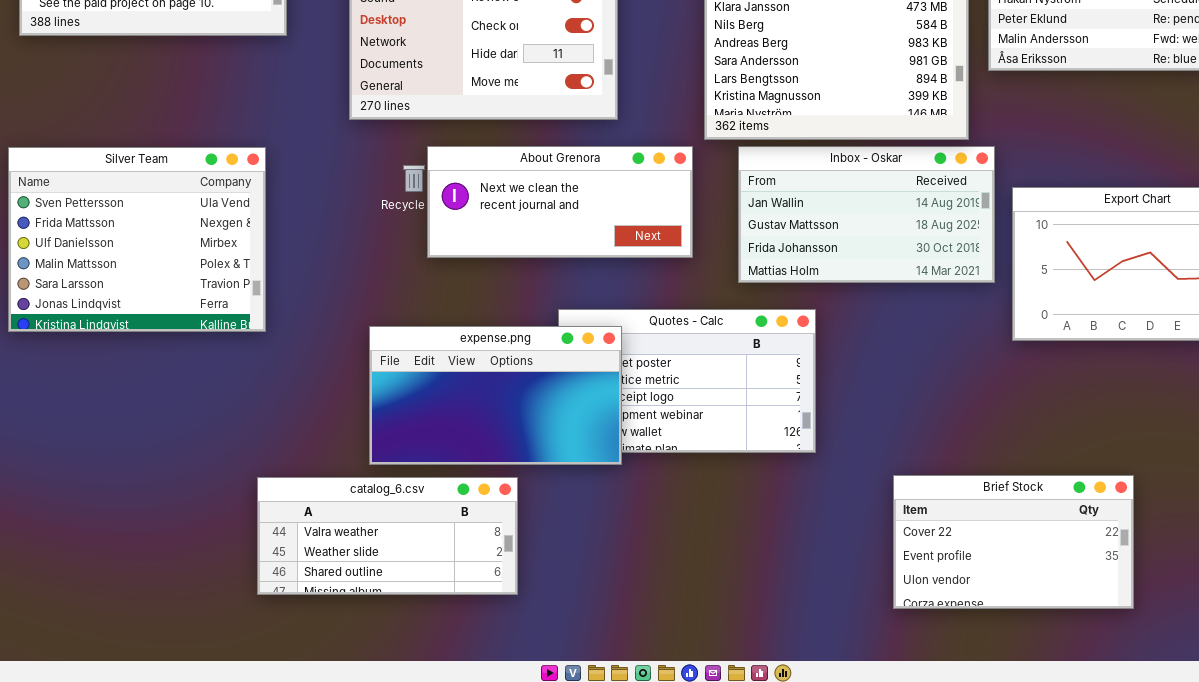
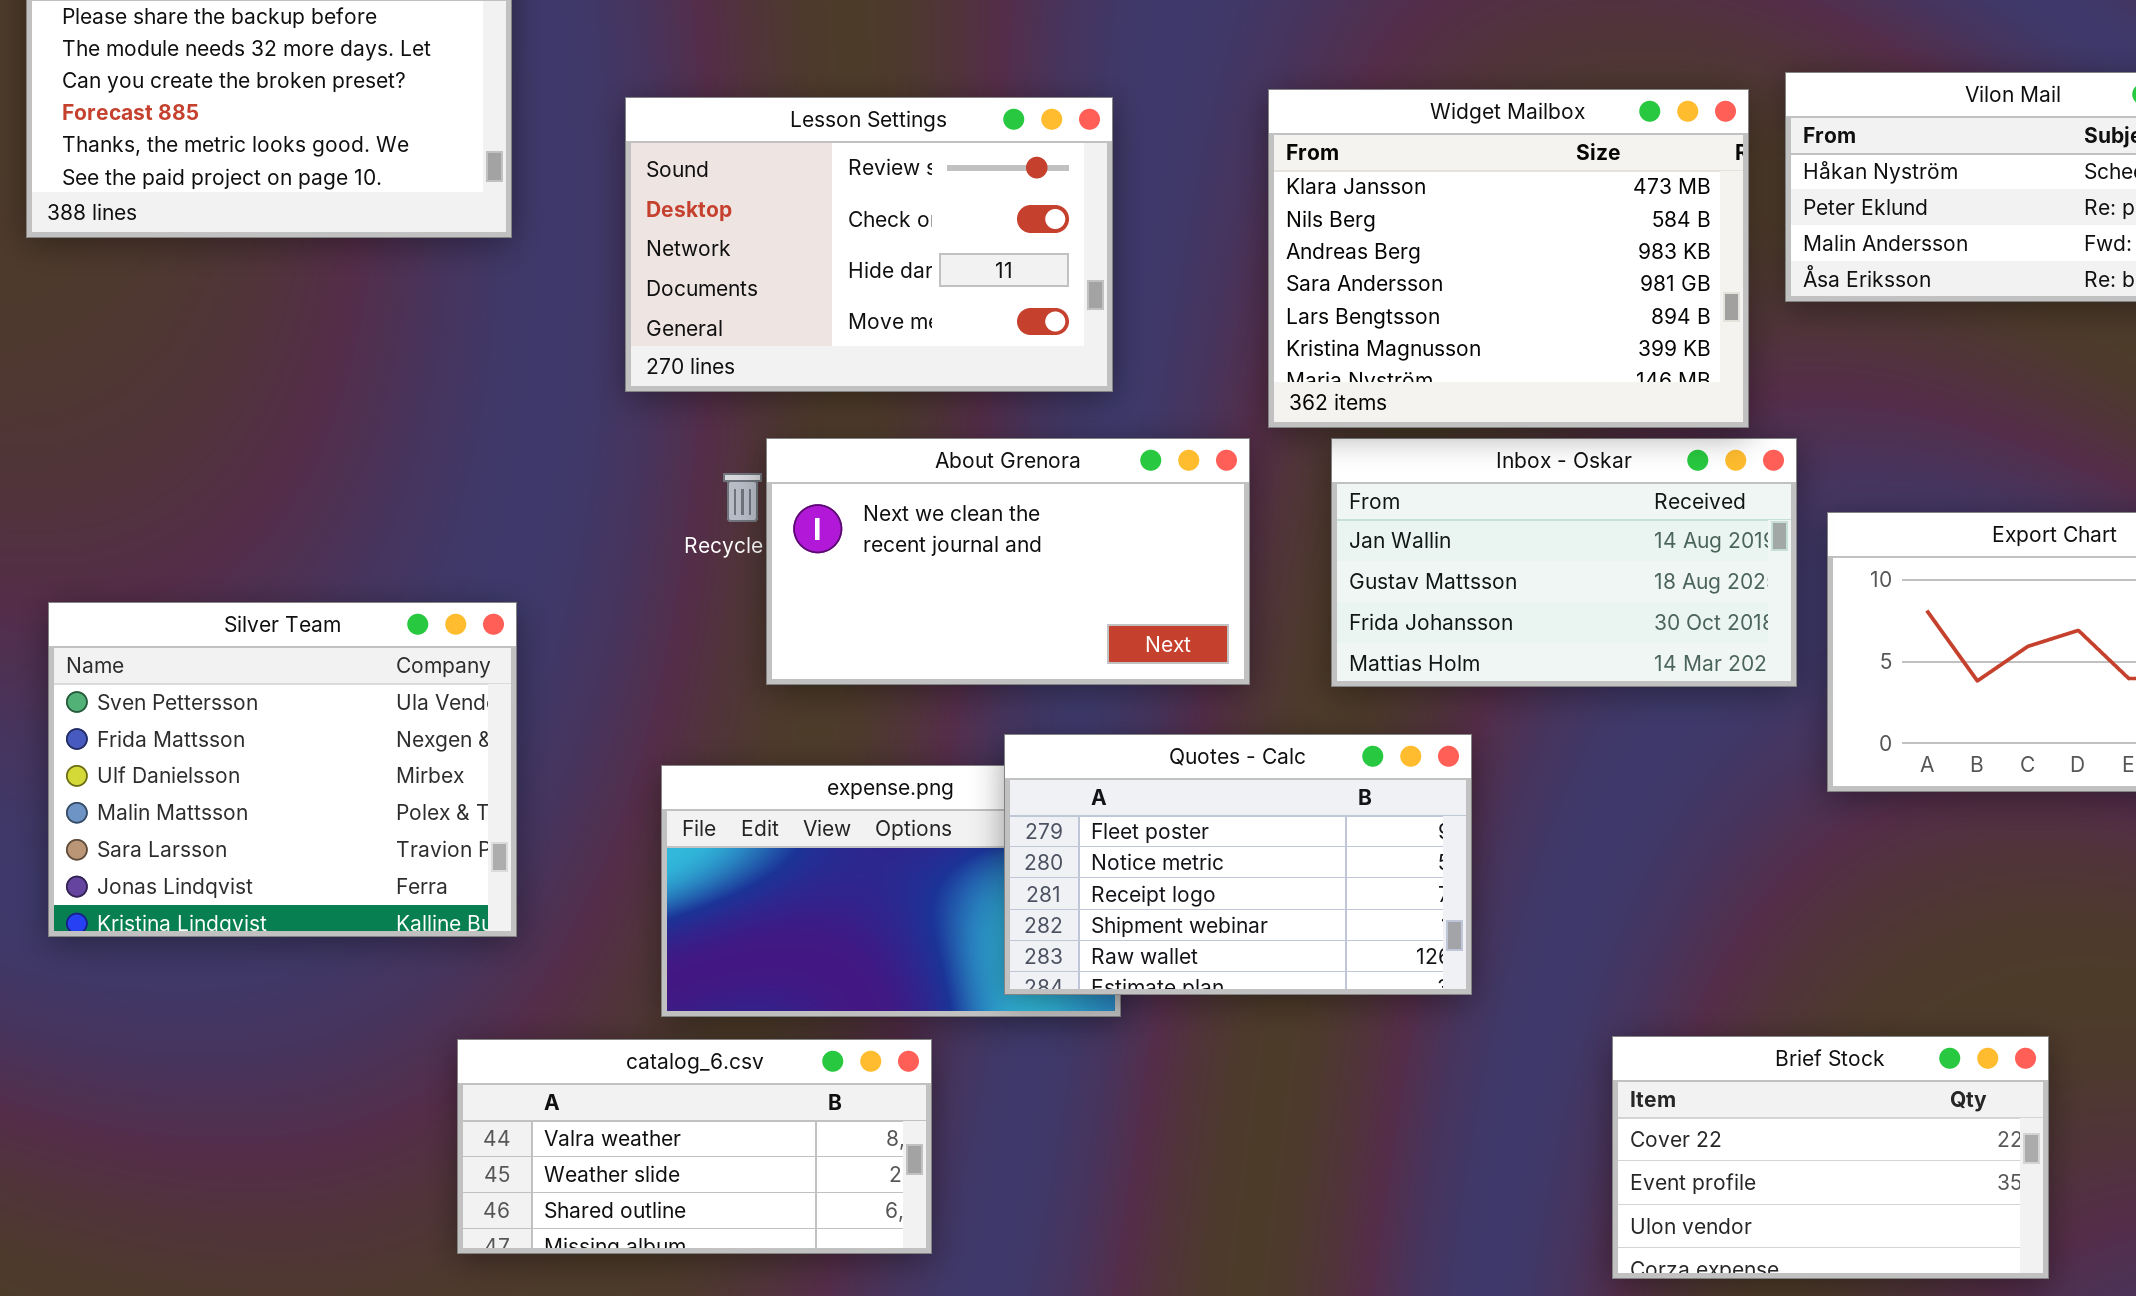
About Grenora: [427,146,693,258] -> [766,438,1250,685], resized
Silver Team: [8,147,266,332] -> [48,602,517,937], moved
Quotes - Calc: [558,309,816,453] -> [1004,734,1472,995], raised

